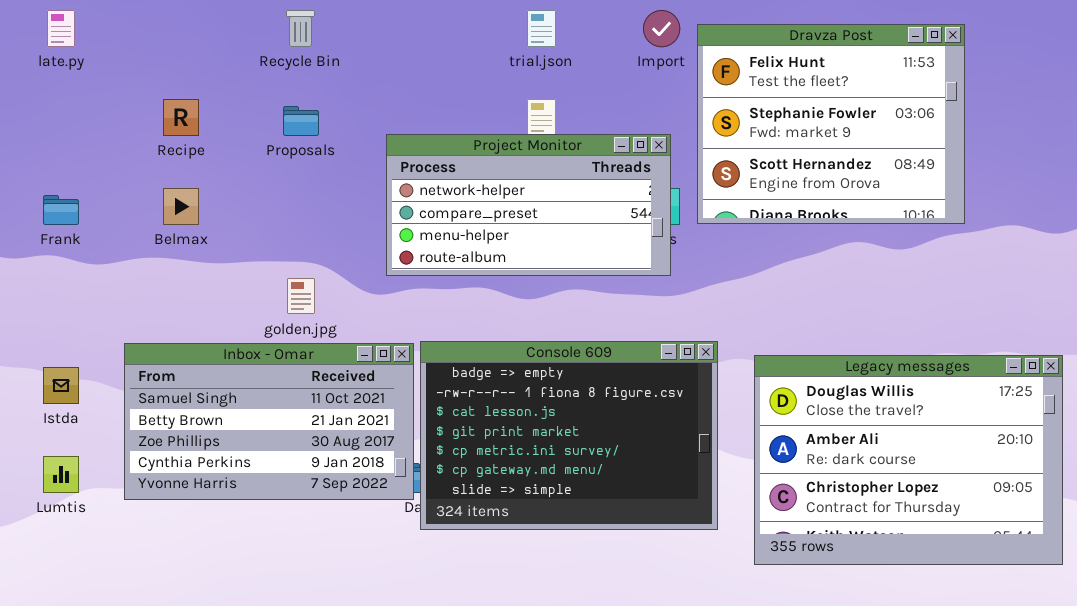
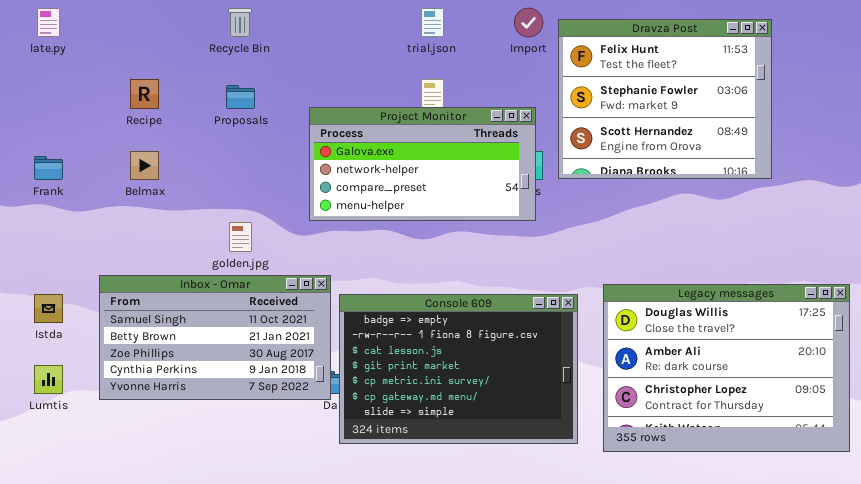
Project Monitor: [386,134,671,276] -> [309,107,536,221], scrolled up 1 row
Console 609: [420,341,718,530] -> [339,294,578,444], moved

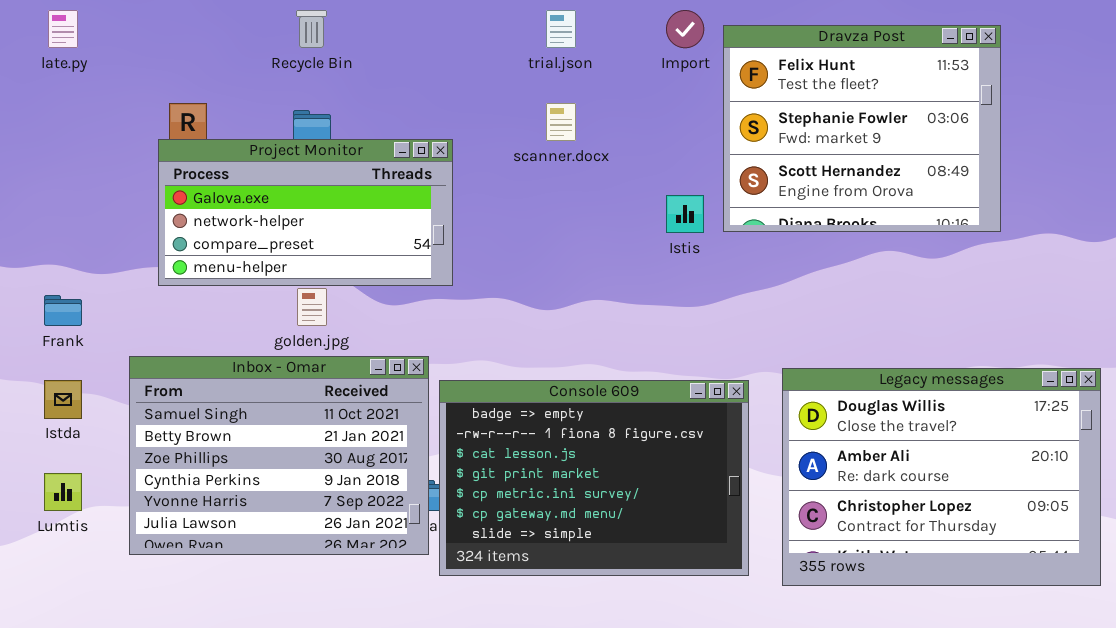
Project Monitor: [309,107,536,221] -> [158,139,453,286], moved
Frank: [34,156,63,180] -> [44,295,82,326], moved
Inbox - Omar: [99,275,331,400] -> [129,356,429,555], resized

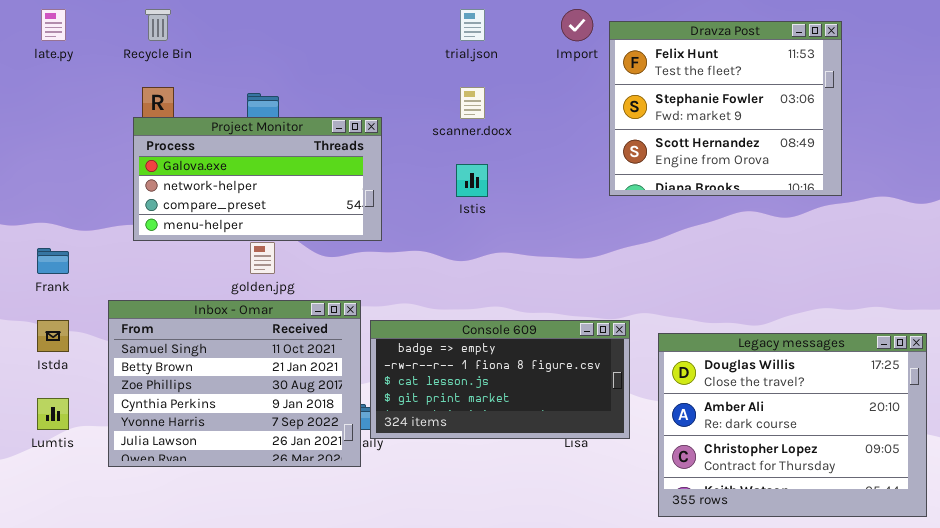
Recycle Bin: [296,10,327,48] -> [145,9,171,41], moved
Istis: [666,195,704,233] -> [456,164,488,197], moved
Legacy messages: [782,368,1101,586] -> [658,333,927,517], moved
Console 609: [439,380,749,576] -> [370,320,630,439], resized

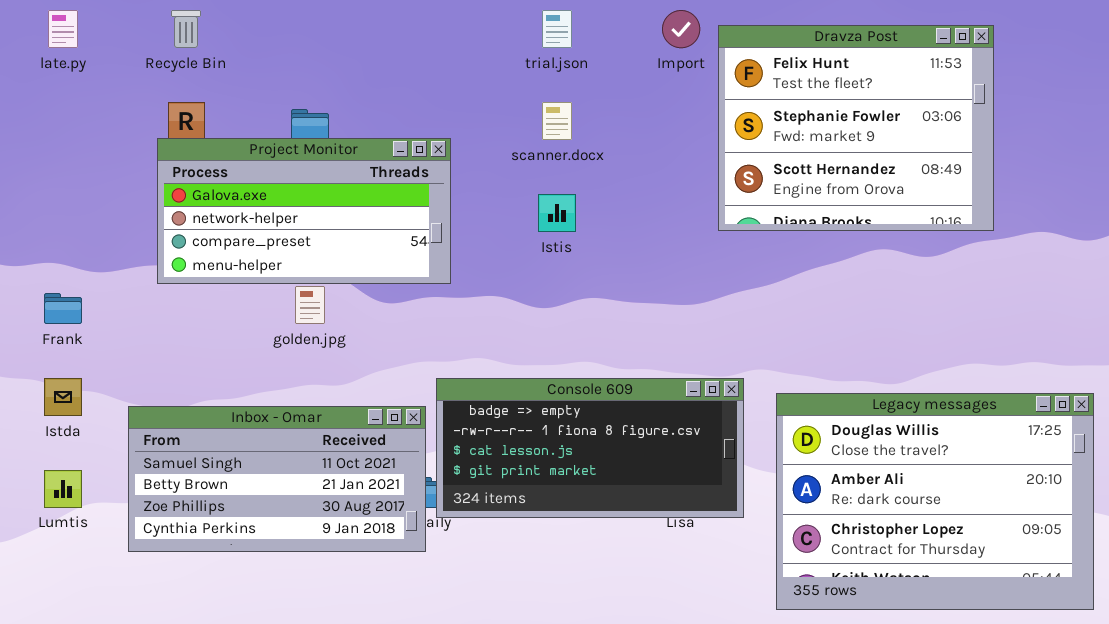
Inbox - Omar: [108,300,361,467] -> [128,406,426,552], resized

